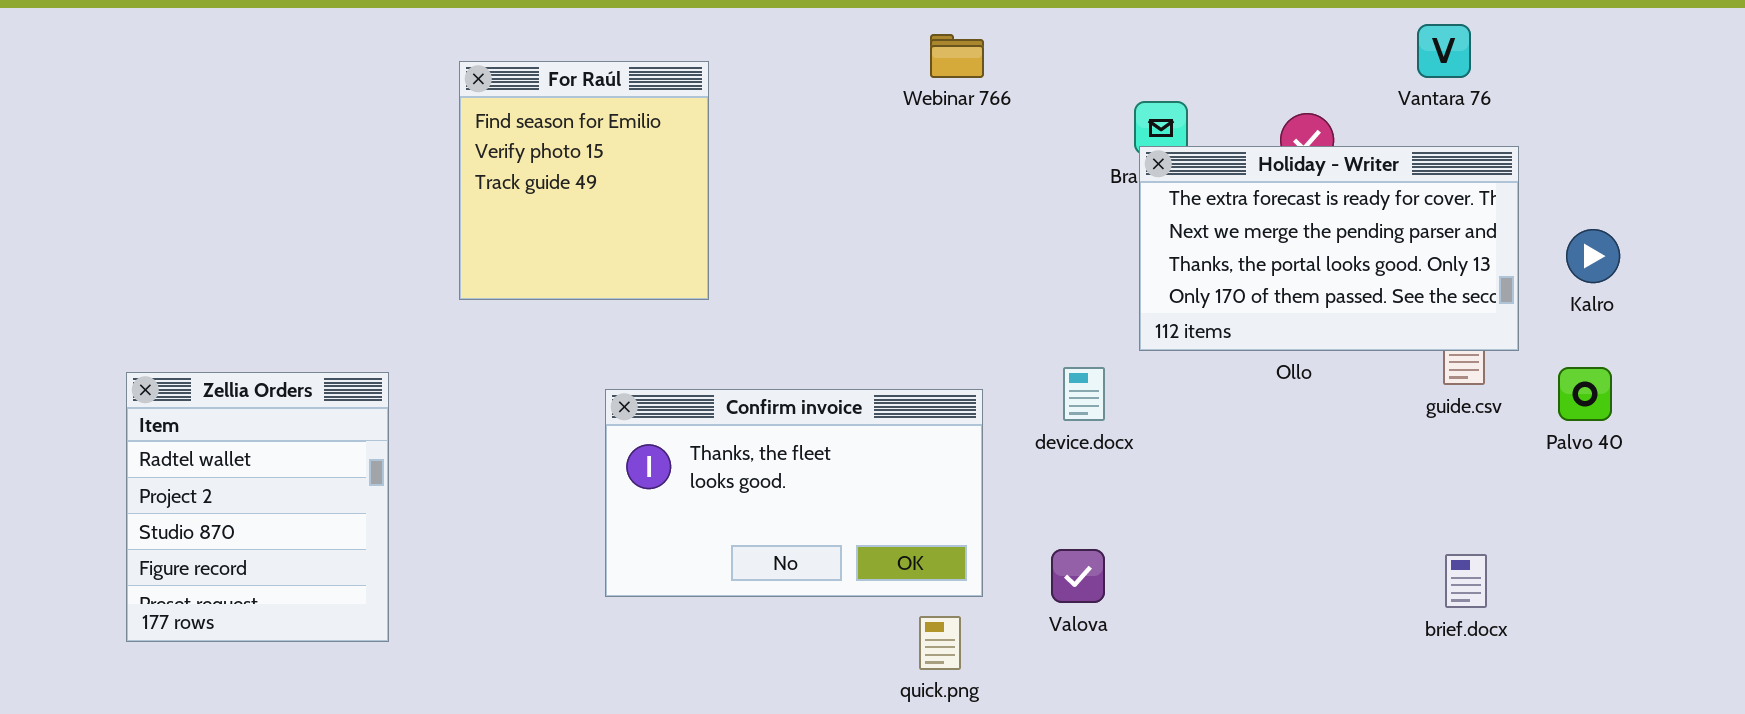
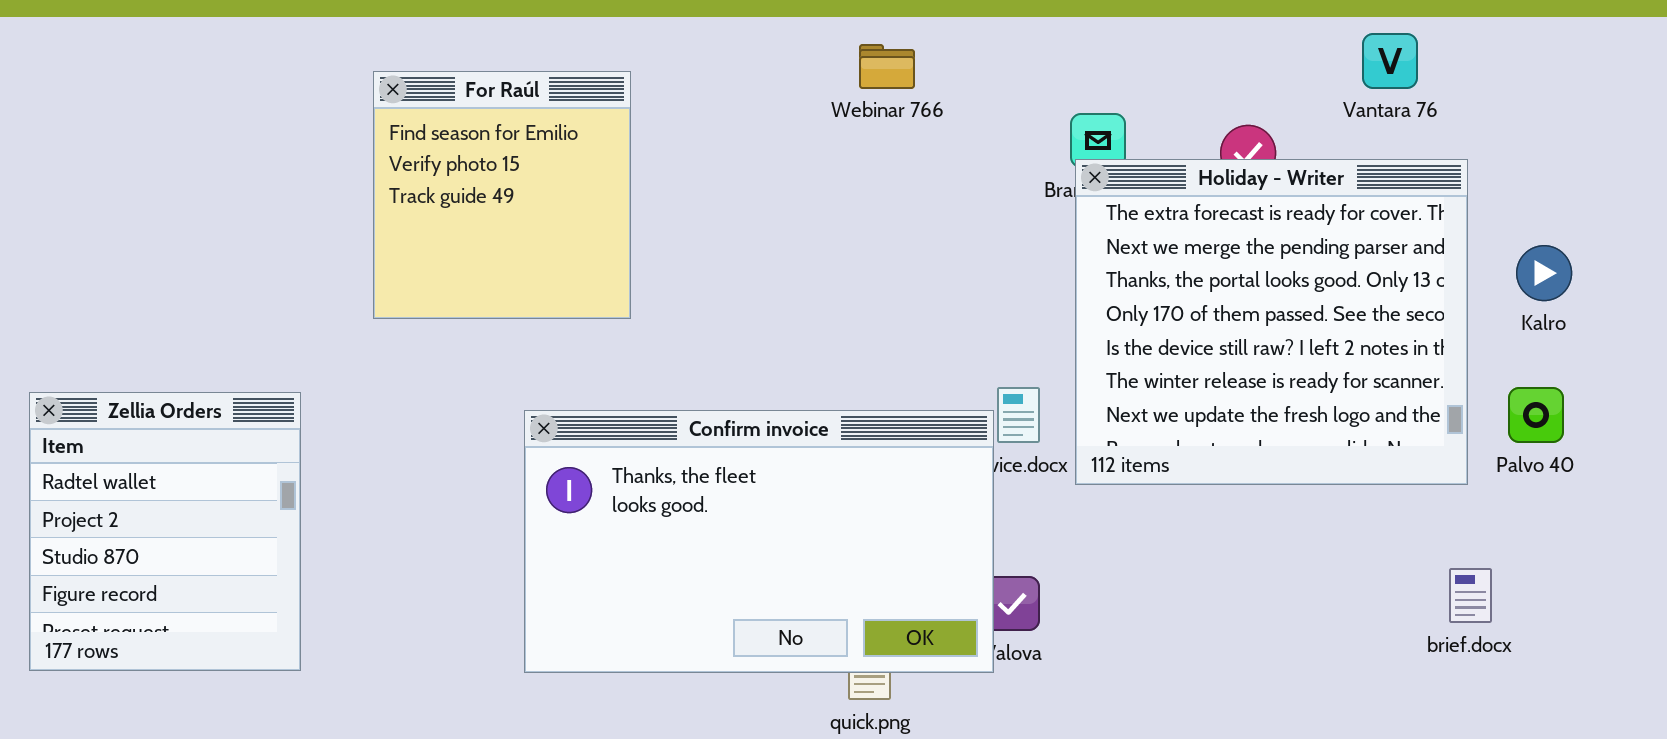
Holiday - Writer: [1139,146,1519,351] -> [1075,159,1468,485], resized
Confirm invoice: [605,389,983,597] -> [524,410,994,673], resized
brief.docx: [1445,554,1487,608] -> [1449,568,1492,623], moved

